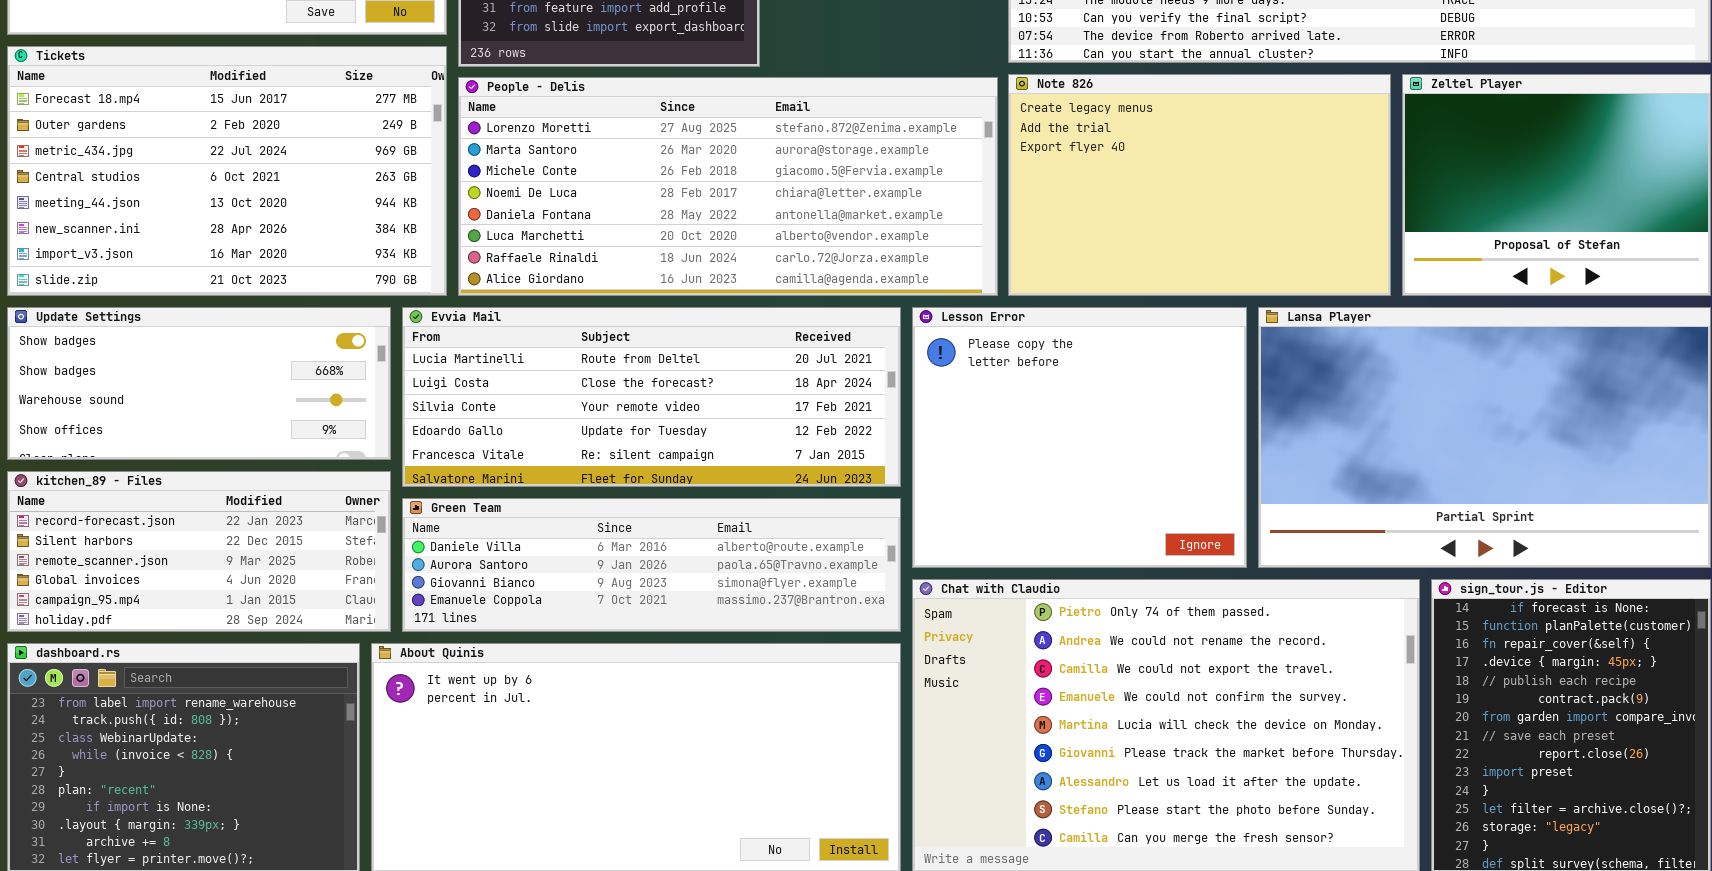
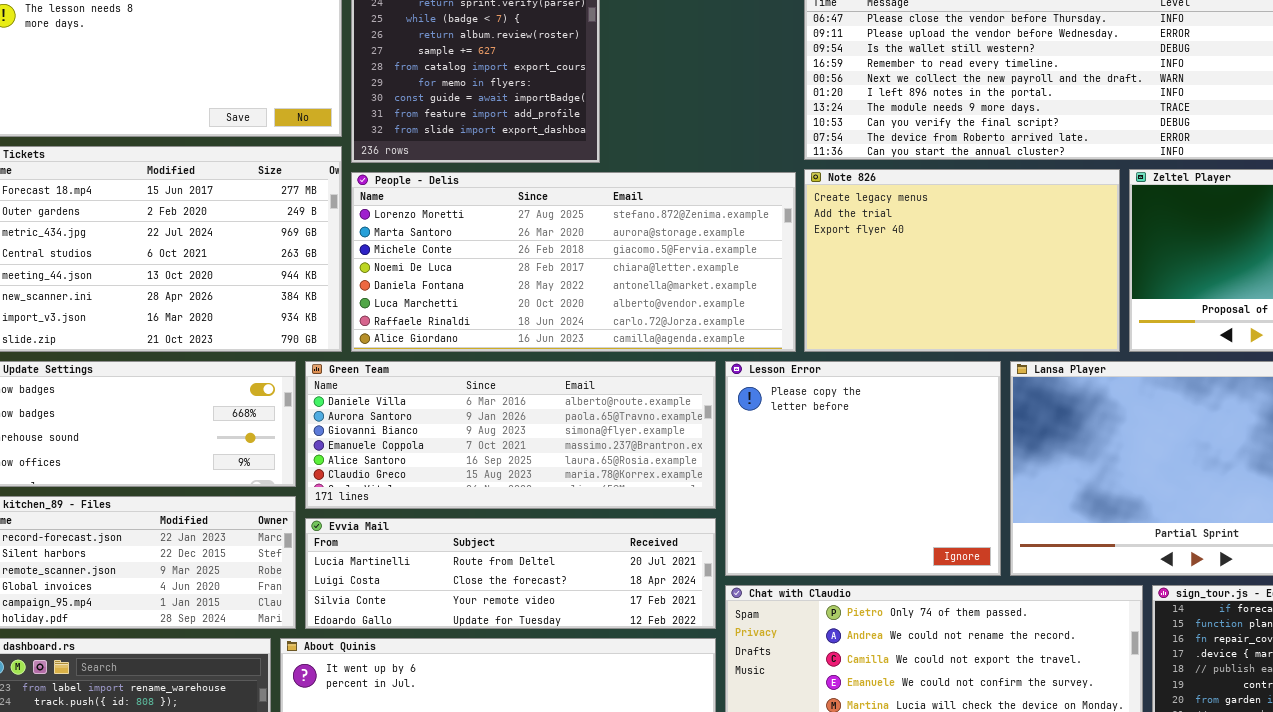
Evvia Mail: [402,307,901,487] -> [305,518,716,629], moved, resized
Green Team: [402,498,901,632] -> [305,361,716,509], moved, resized

